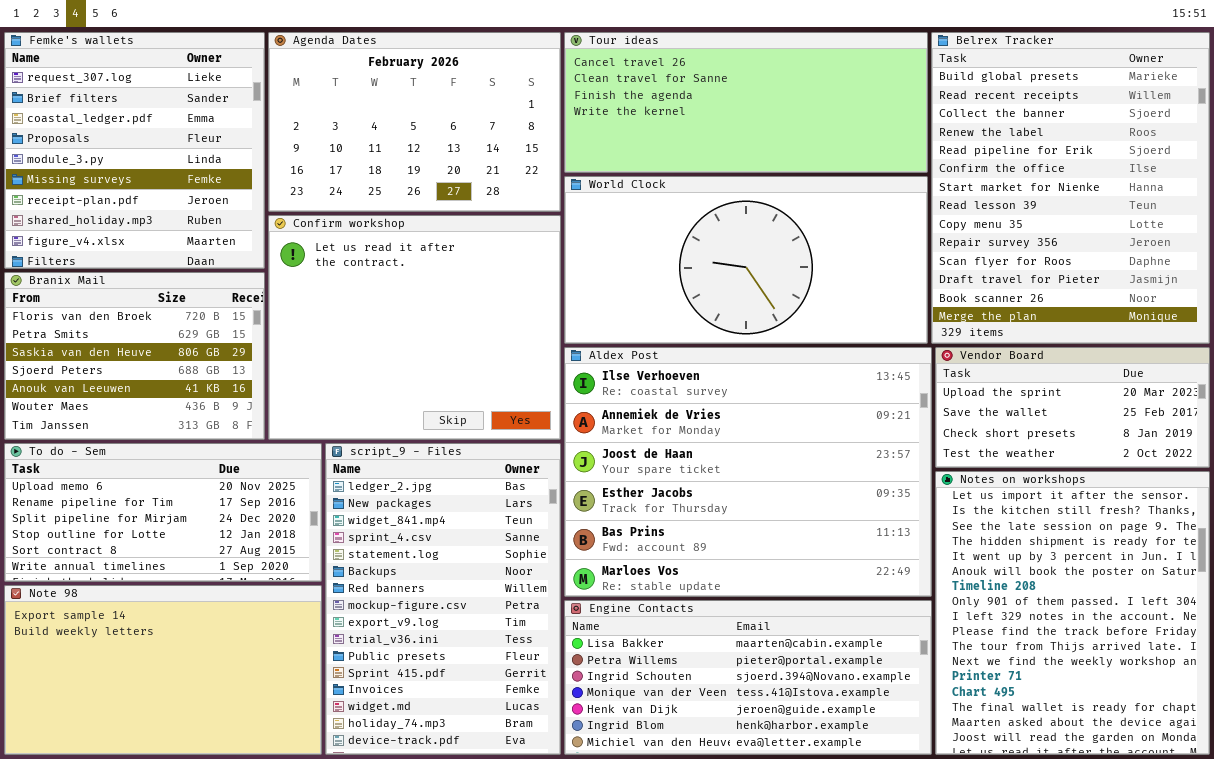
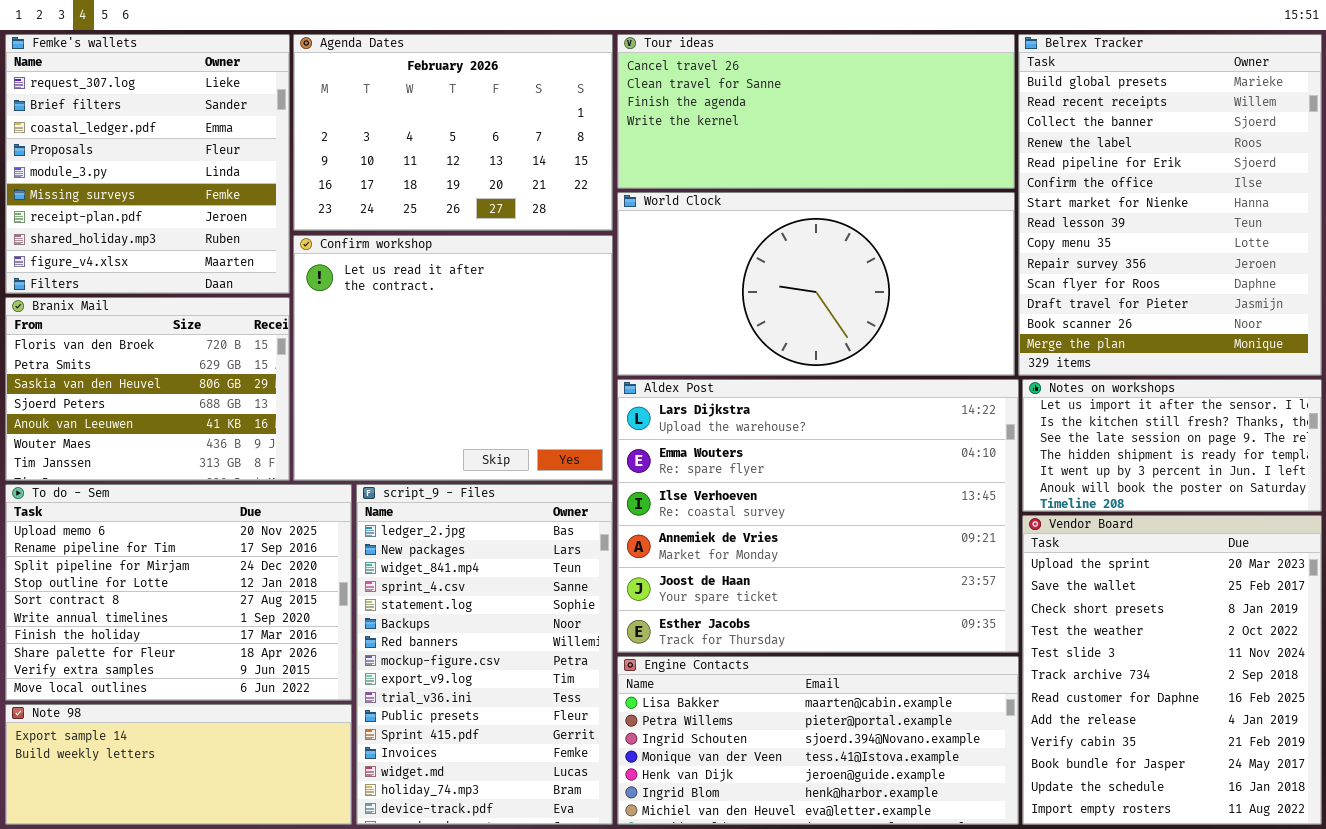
Aldex Post: [564,347,932,597] -> [617,379,1019,653], scrolled up 2 rows
Vendor Board: [935,347,1210,468] -> [1022,515,1322,825], moved, resized
To do - Sem: [4,443,322,582] -> [5,484,352,701], resized
Notes on workshops: [935,471,1210,755] -> [1022,379,1322,512], moved, resized
Note 98: [4,585,322,755] -> [5,704,352,825], resized

